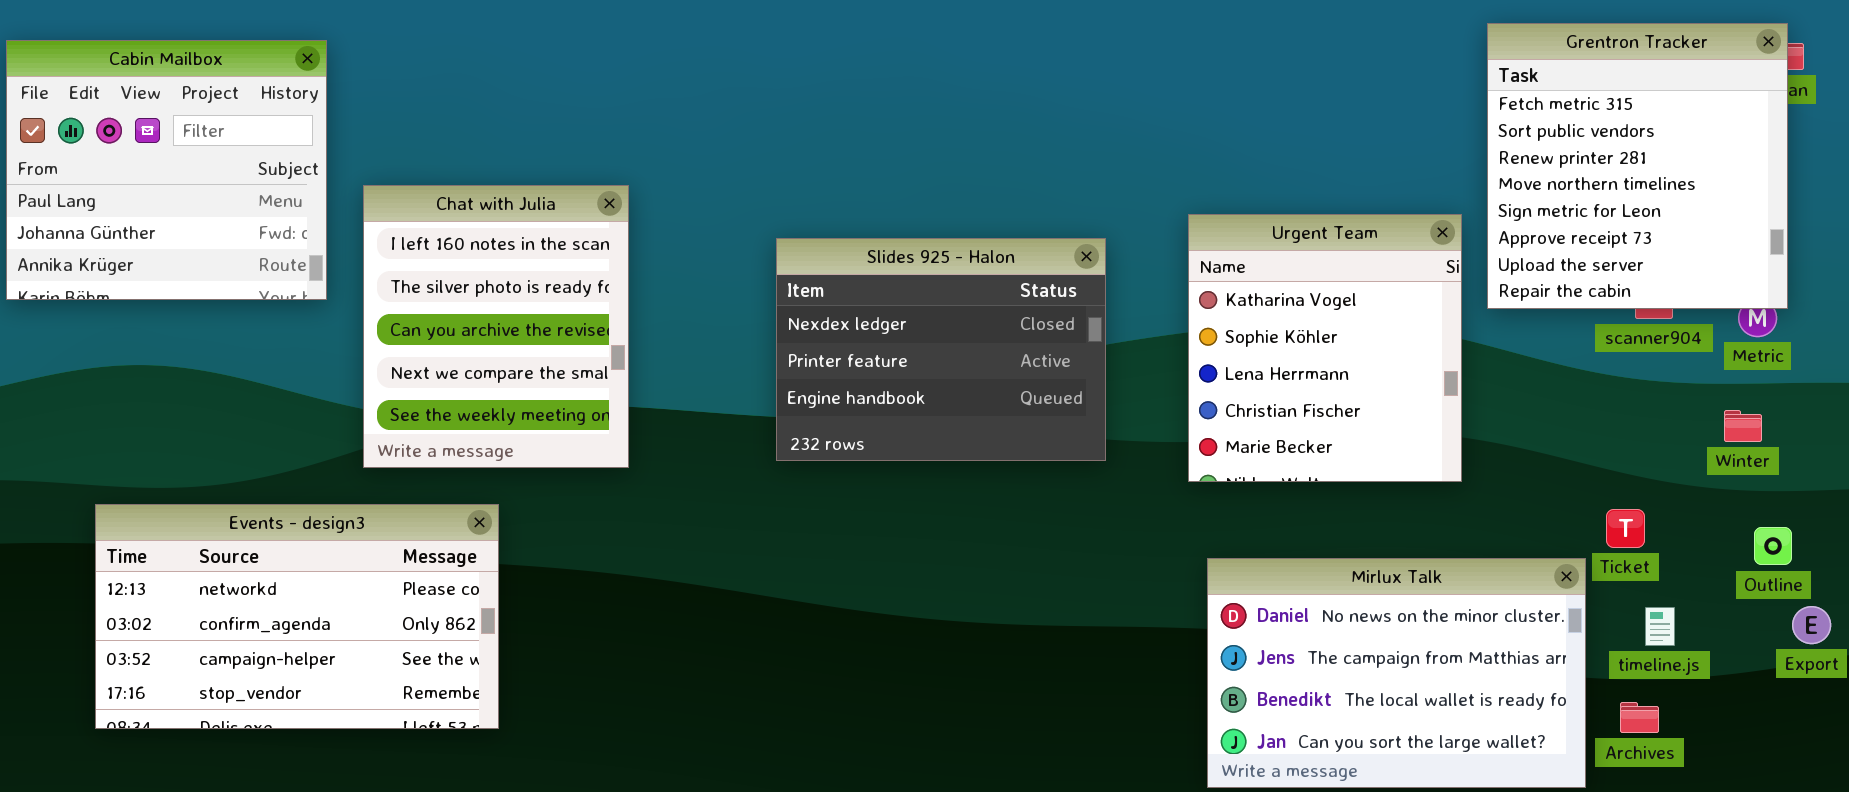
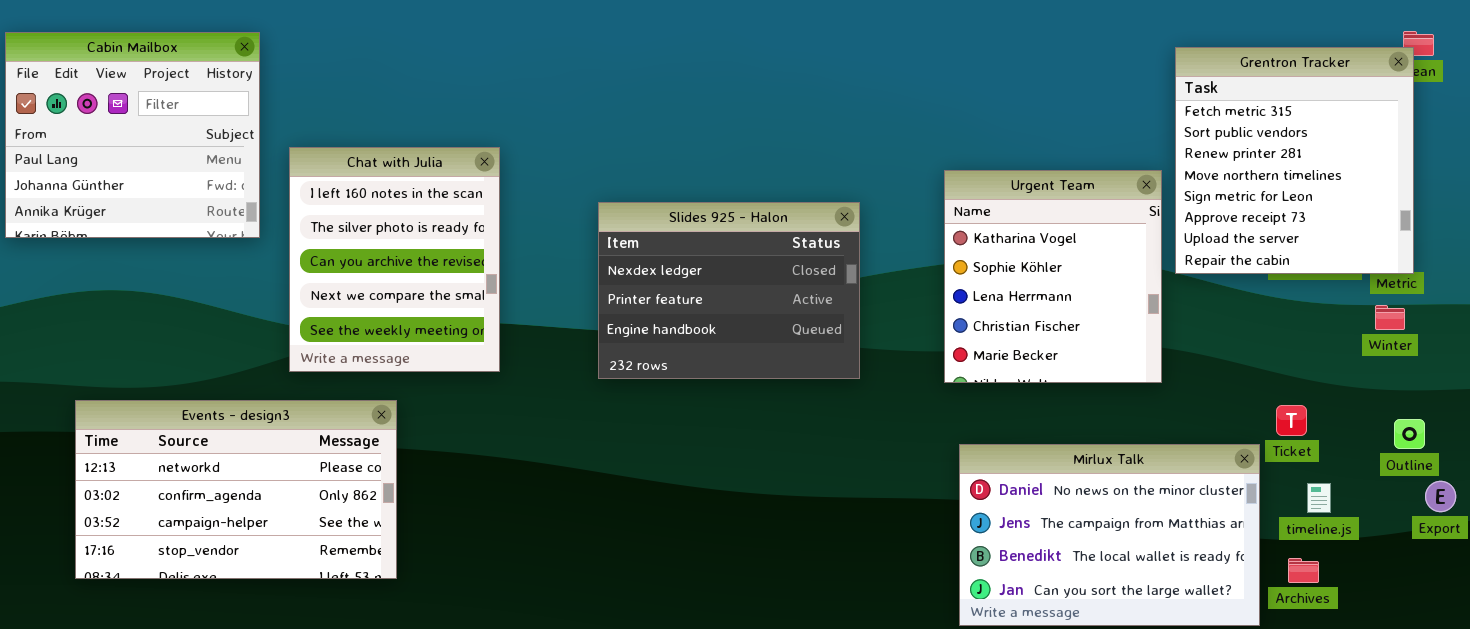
Grentron Tracker: [1487,23,1788,309] -> [1175,47,1414,274], moved
Slides 925 - Halon: [776,238,1106,461] -> [598,202,860,379], moved
Winter: [1724,410,1762,442] -> [1375,305,1405,330], moved

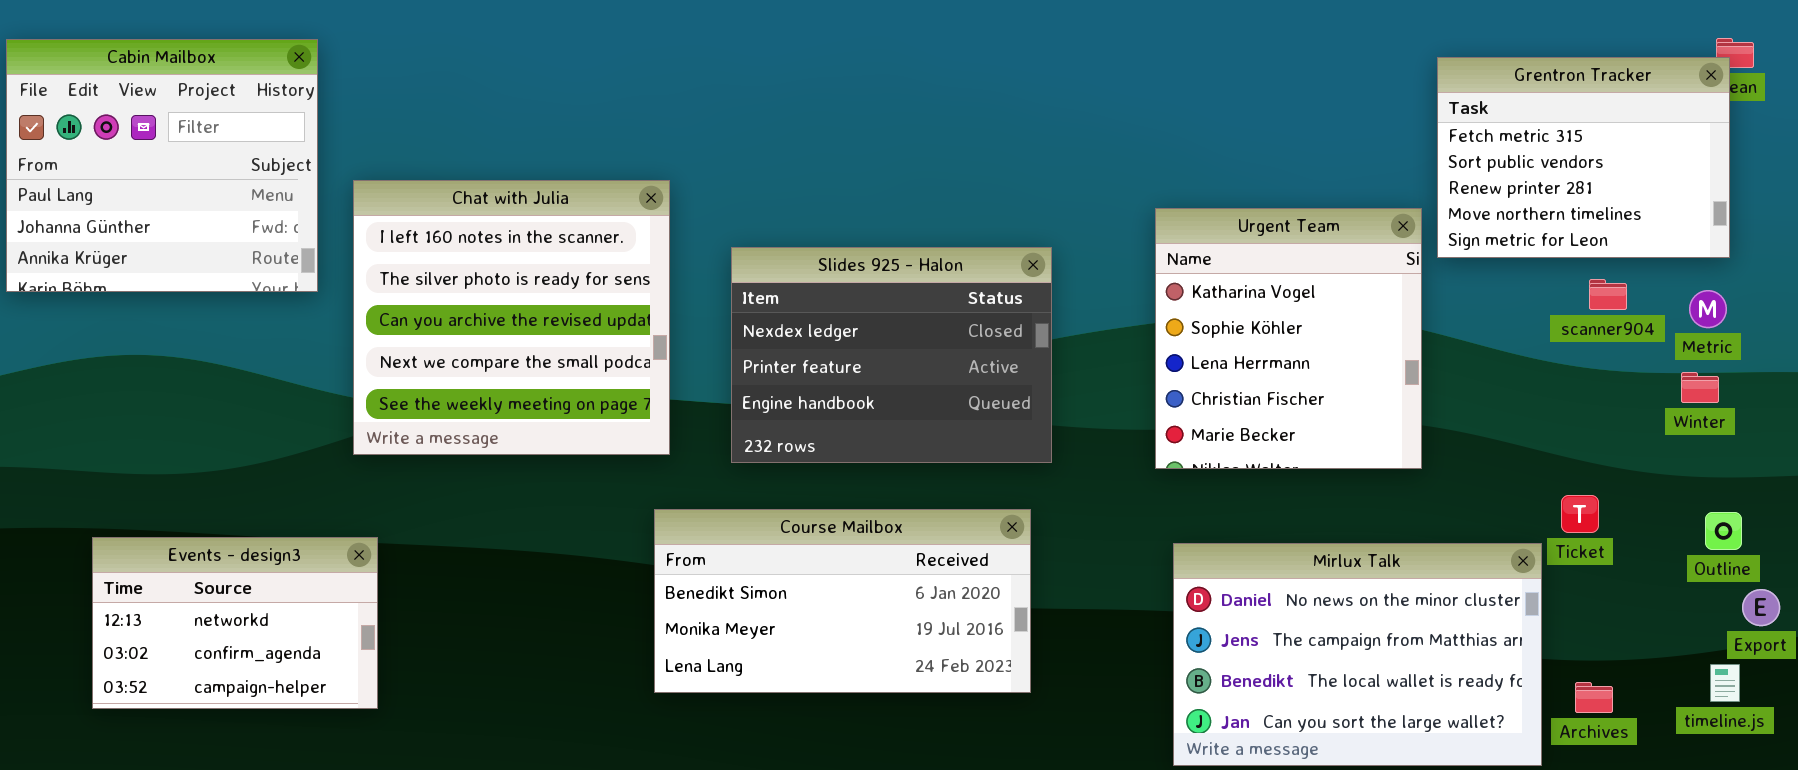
Grentron Tracker: [1175,47,1414,274] -> [1437,57,1730,258], resized
Chat with Julia: [289,147,500,372] -> [353,180,670,455], resized
Events - design3: [75,400,397,579] -> [92,537,378,709], resized
Course Mailbox: none -> [654,509,1031,693], opened
timeline.js: [1307,483,1331,513] -> [1710,664,1740,702], moved

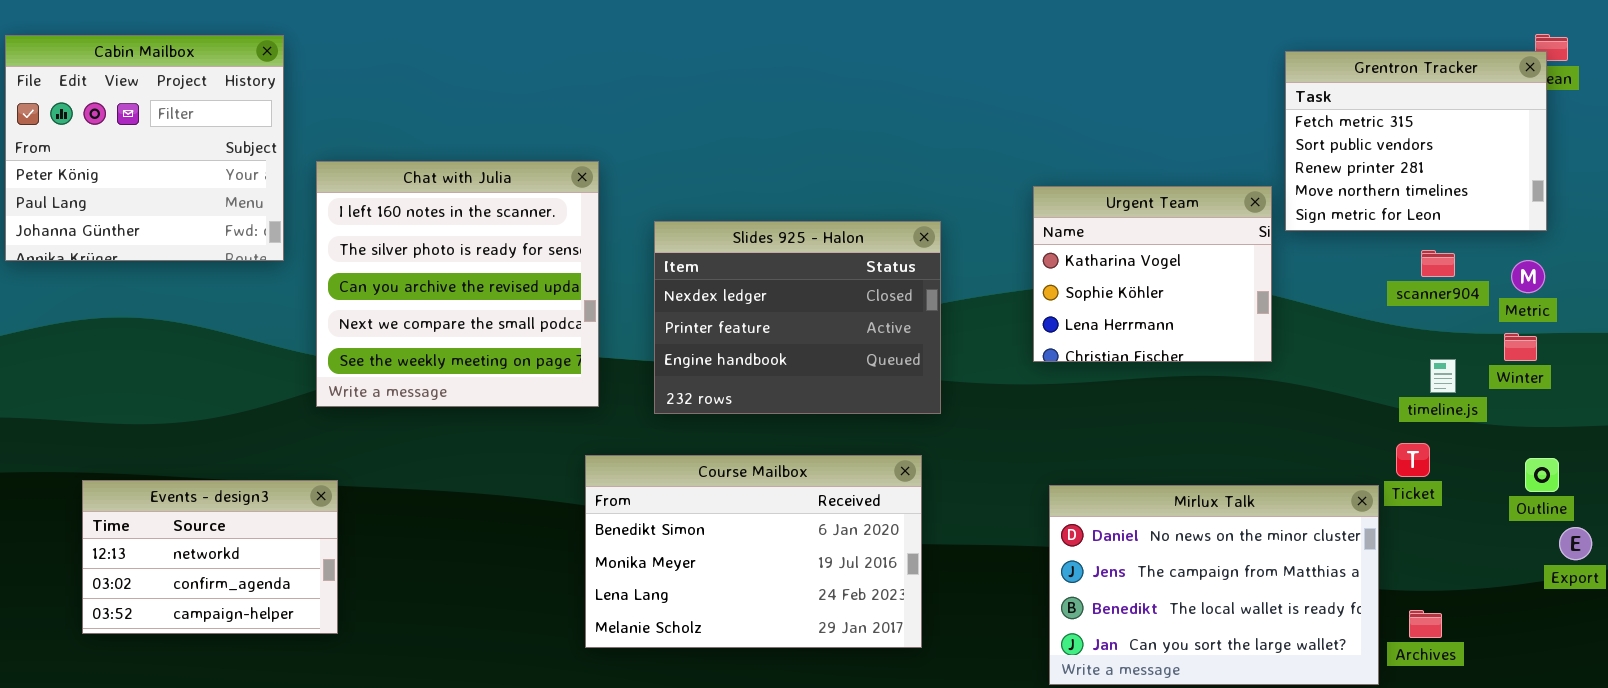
Cabin Mailbox: [6,39,318,292] -> [5,35,284,261], scrolled up 1 row
Urgent Team: [1155,208,1422,469] -> [1033,186,1272,362], resized
Course Mailbox: [654,509,1031,693] -> [585,455,922,648], resized
timeline.js: [1710,664,1740,702] -> [1430,359,1456,393], moved

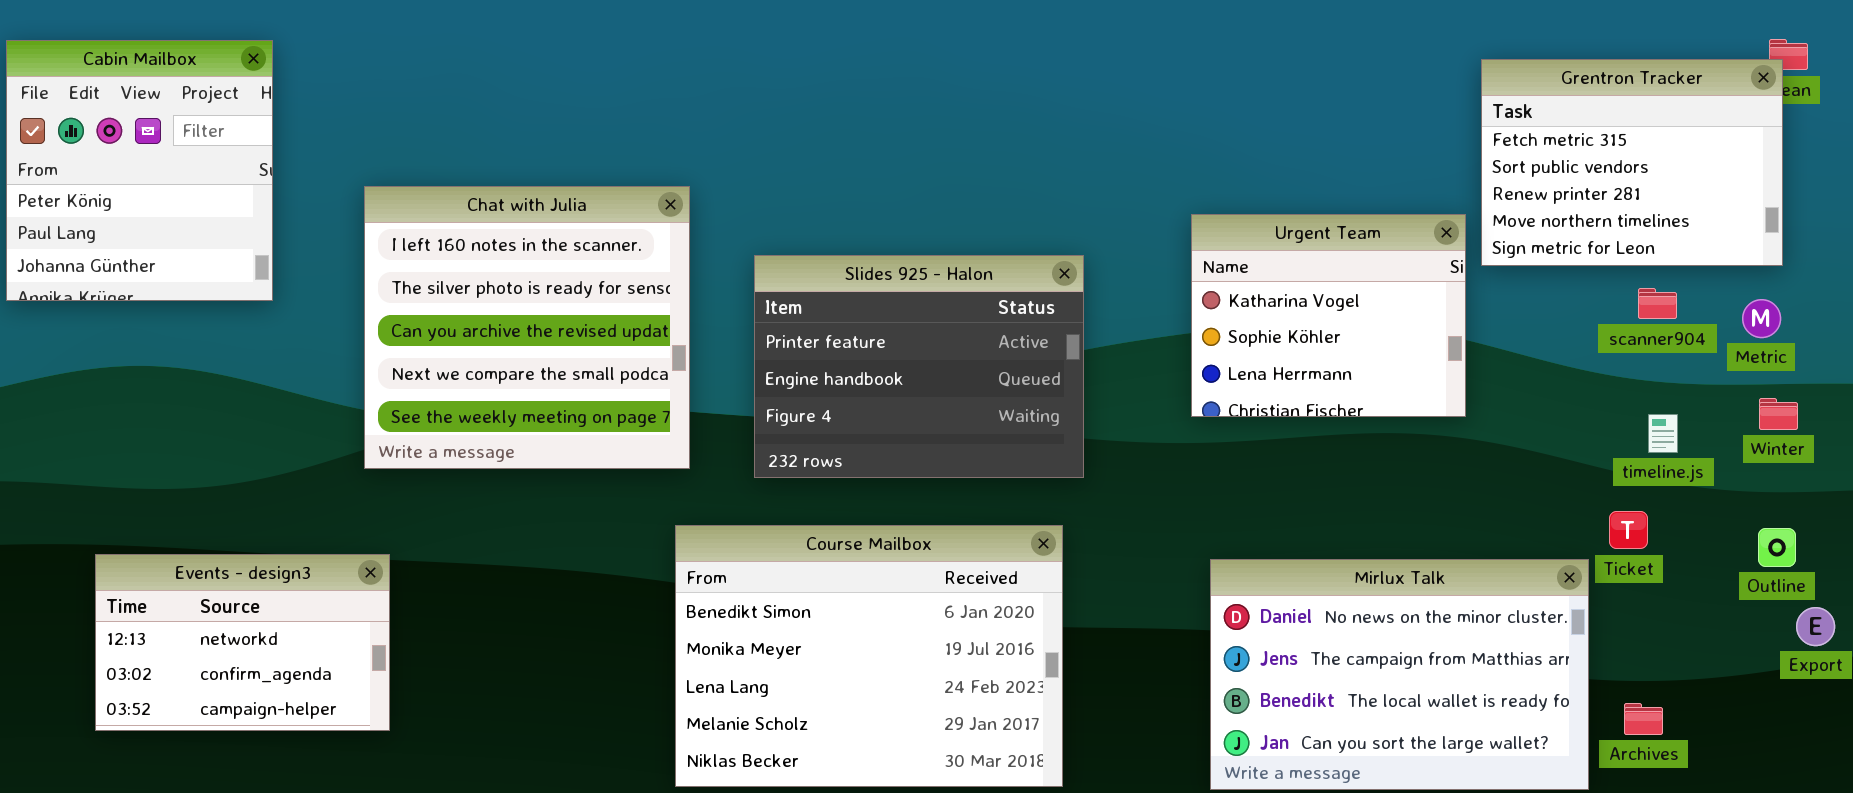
Cabin Mailbox: [5,35,284,261] -> [6,40,273,301], resized
Slides 925 - Halon: [654,221,941,414] -> [754,255,1084,478], scrolled down 1 row
Winter: [1504,333,1537,361] -> [1759,398,1798,430], moved
Course Mailbox: [585,455,922,648] -> [675,525,1063,787], resized

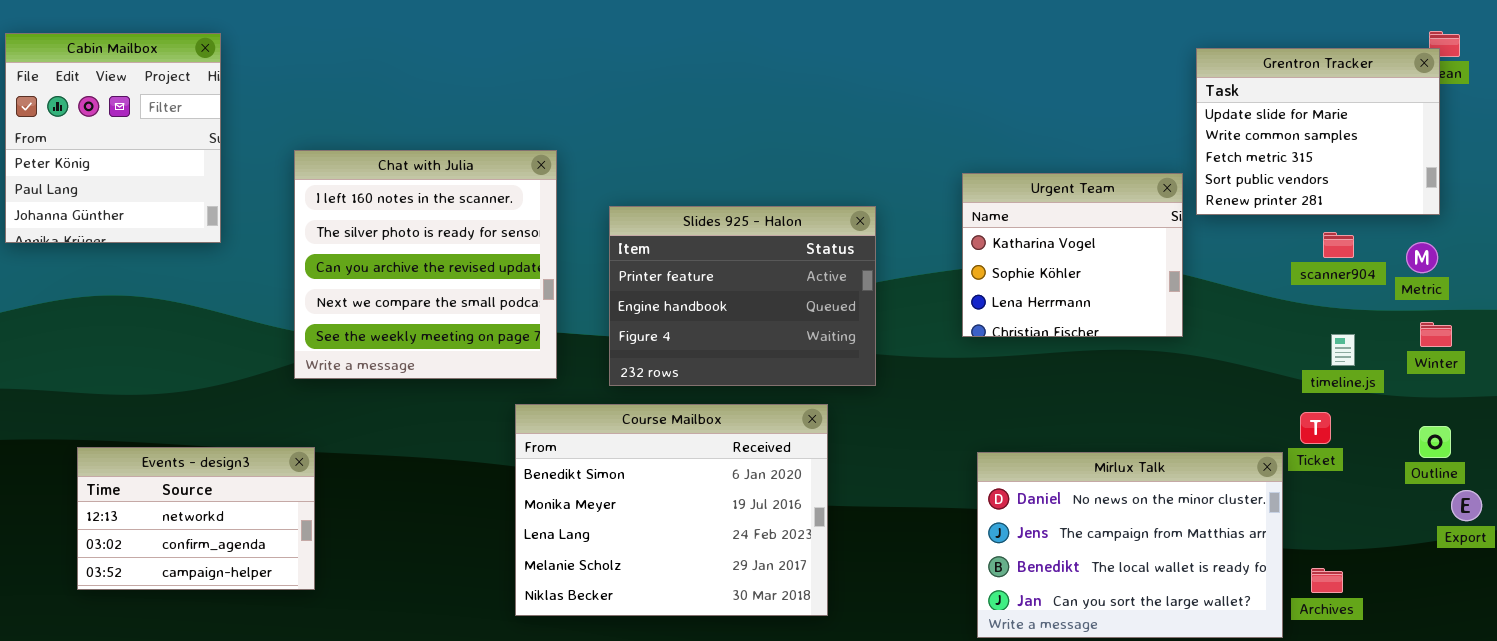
Grentron Tracker: [1481,59,1783,266] -> [1196,48,1440,215], scrolled up 2 rows
Course Mailbox: [675,525,1063,787] -> [515,404,828,616], moved

